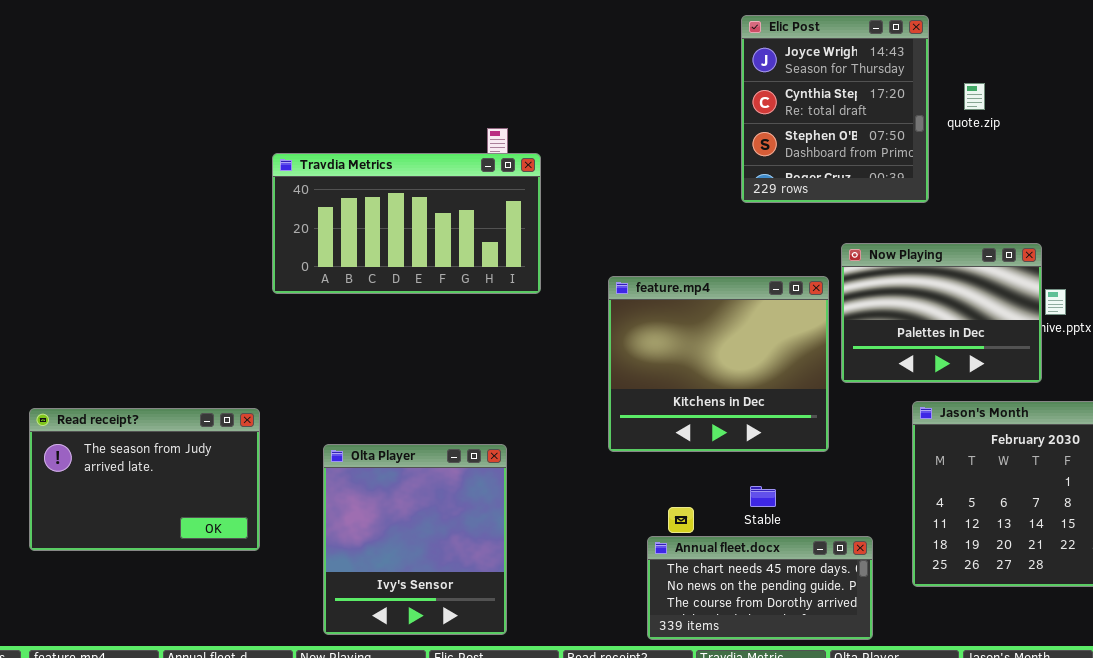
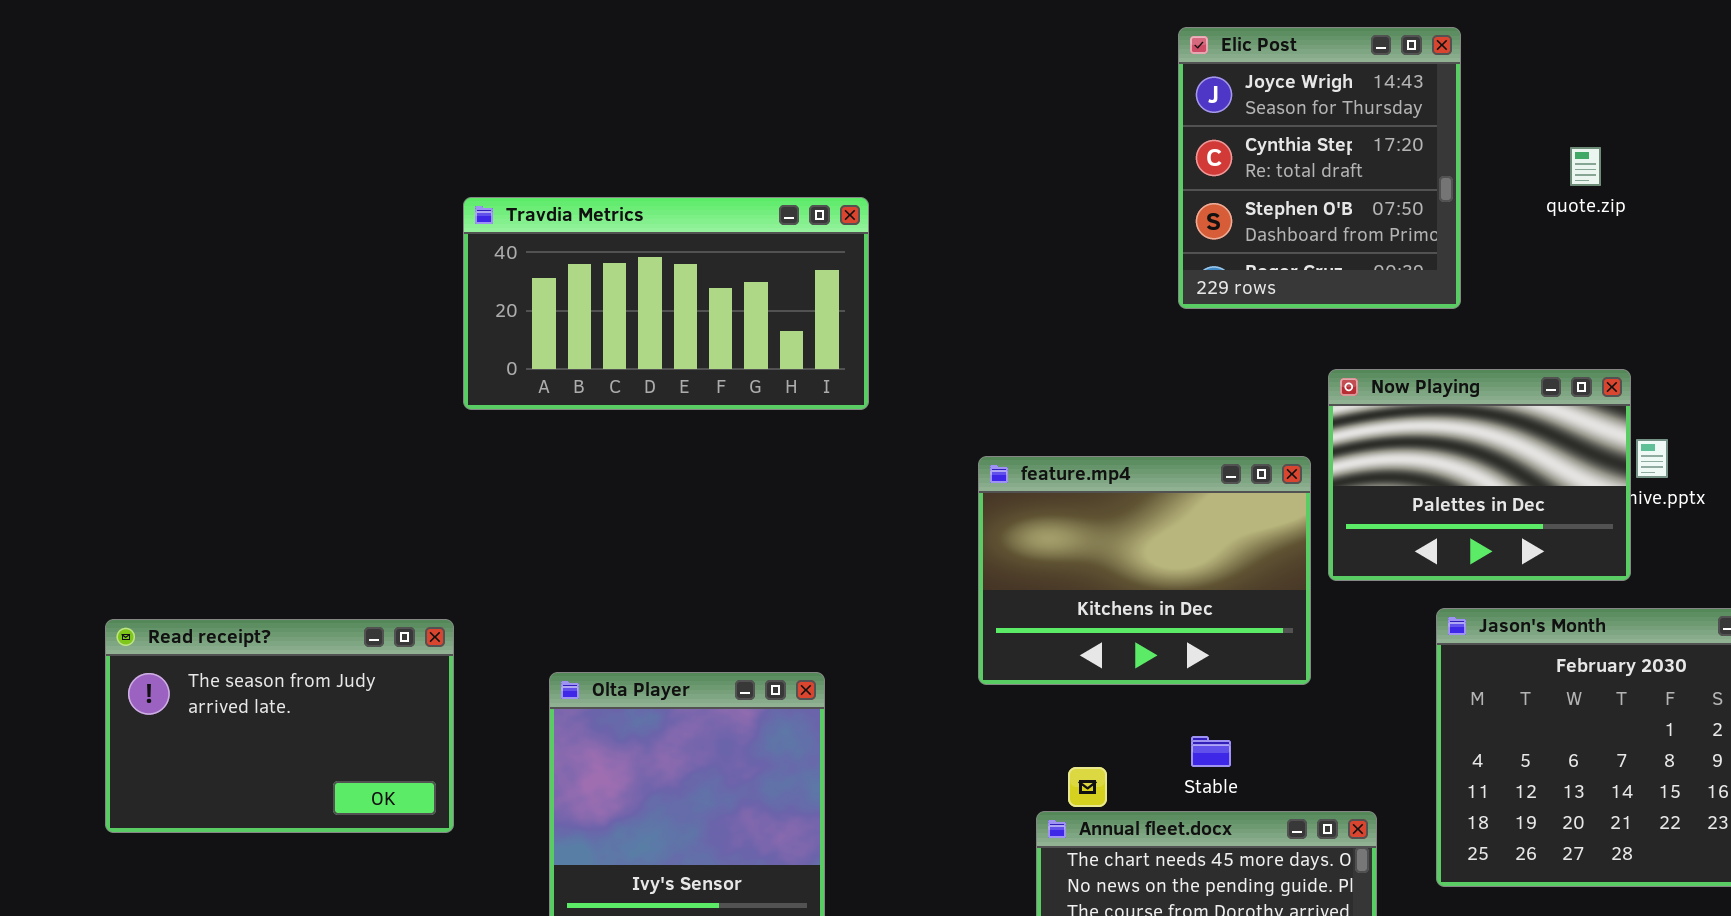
quote.zip: [964,83,985,110] -> [1570,147,1601,186], moved
Travdia Metrics: [272,153,541,294] -> [463,197,869,410], moved
feature.mp4: [608,276,829,452] -> [978,456,1311,685], resized

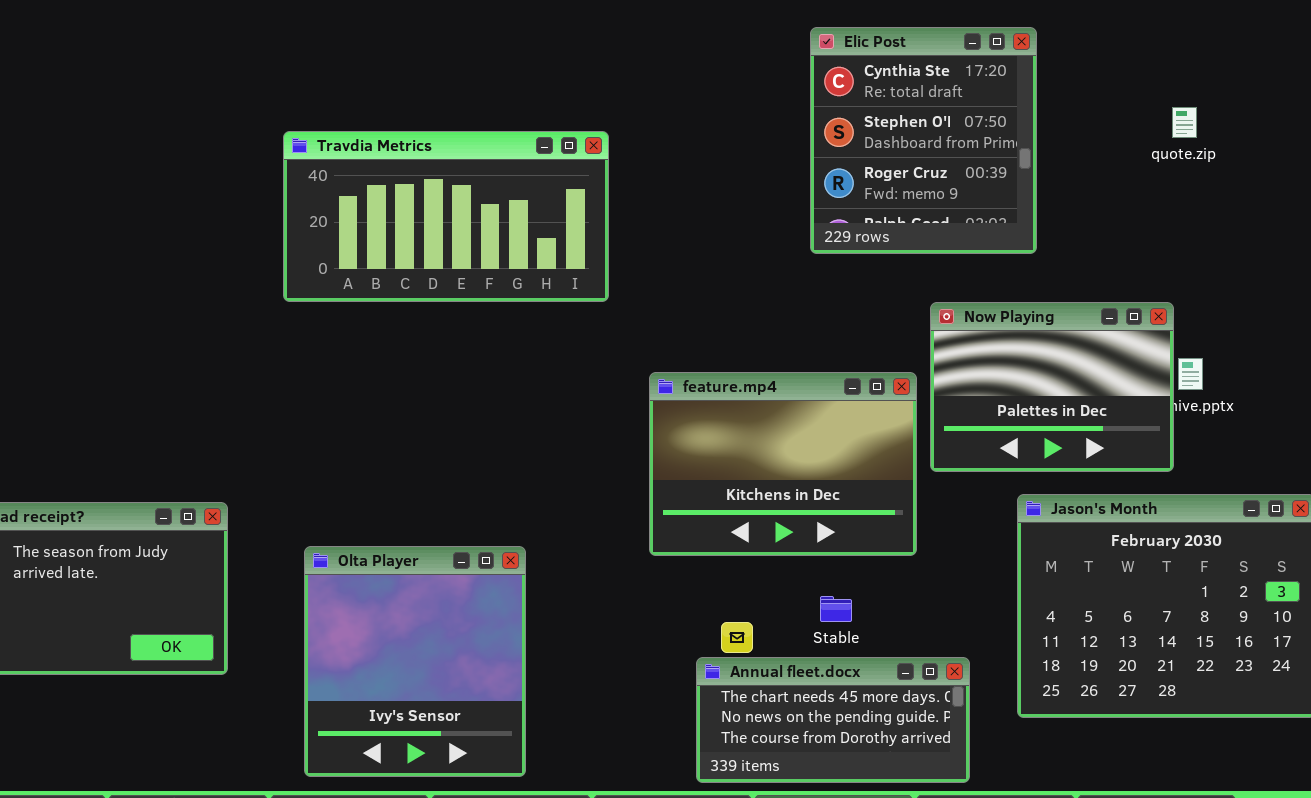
Elic Post: [1178,27,1461,309] -> [810,27,1037,254], scrolled down 1 row
quote.zip: [1570,147,1601,186] -> [1172,107,1197,138], moved
Travdia Metrics: [463,197,869,410] -> [283,131,609,302], moved

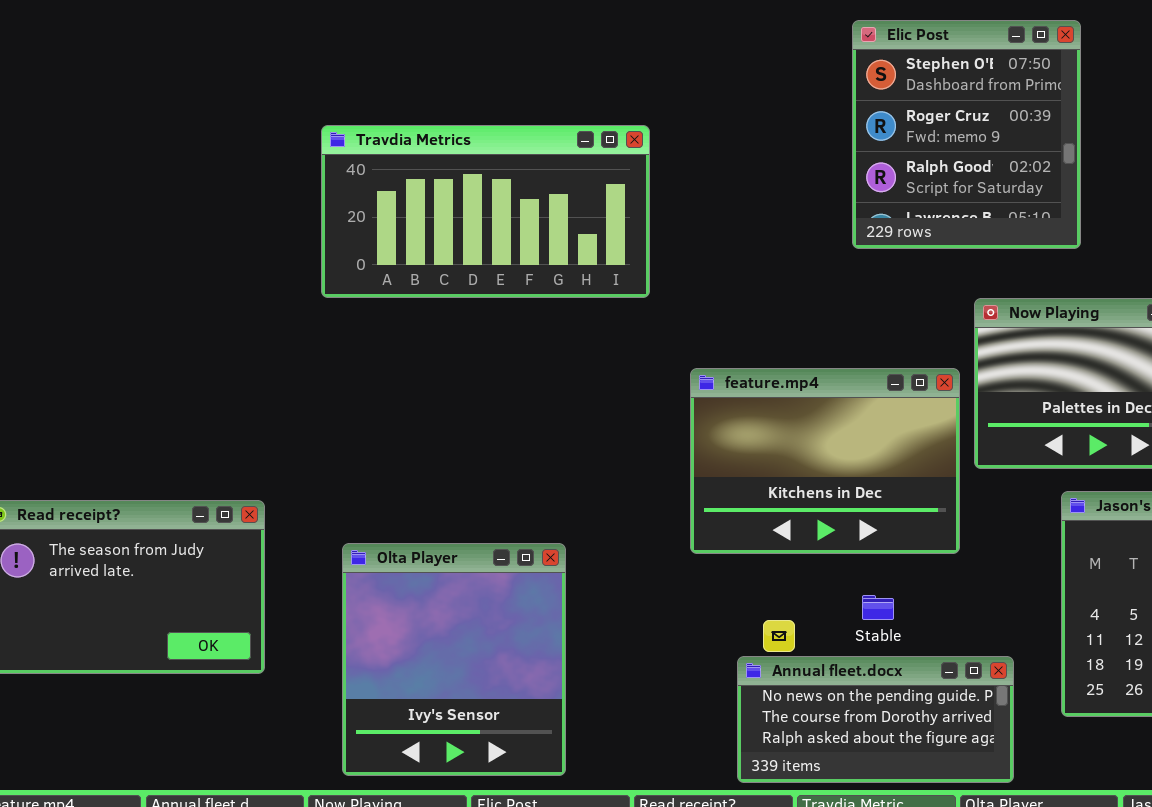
Elic Post: [810,27,1037,254] -> [852,20,1081,249], scrolled down 1 row
Annual fleet.docx: [696,657,970,783] -> [737,656,1014,783], scrolled down 1 row

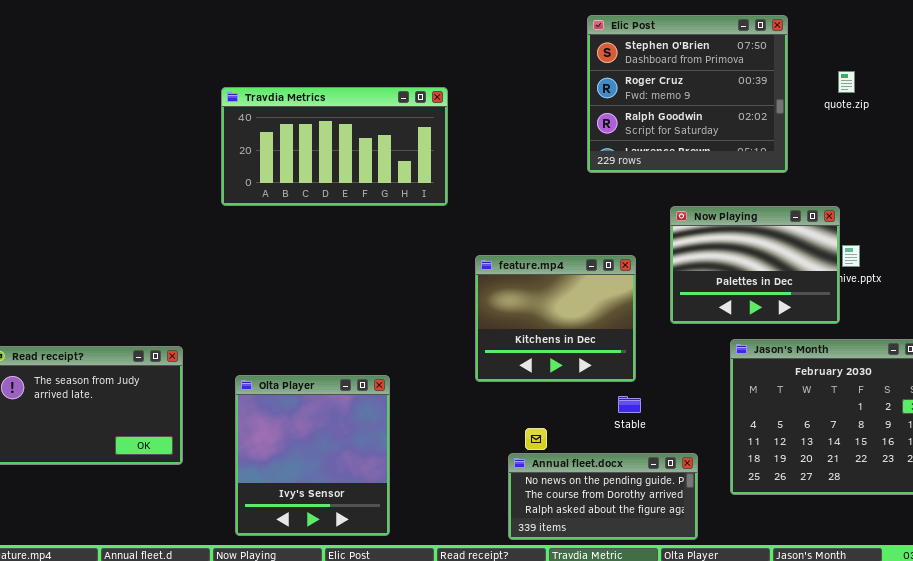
Elic Post: [852,20,1081,249] -> [587,15,788,173], resized
feature.mp4: [690,368,960,554] -> [475,255,636,382], resized
Stable: [862,595,894,620] -> [618,396,641,413], moved

